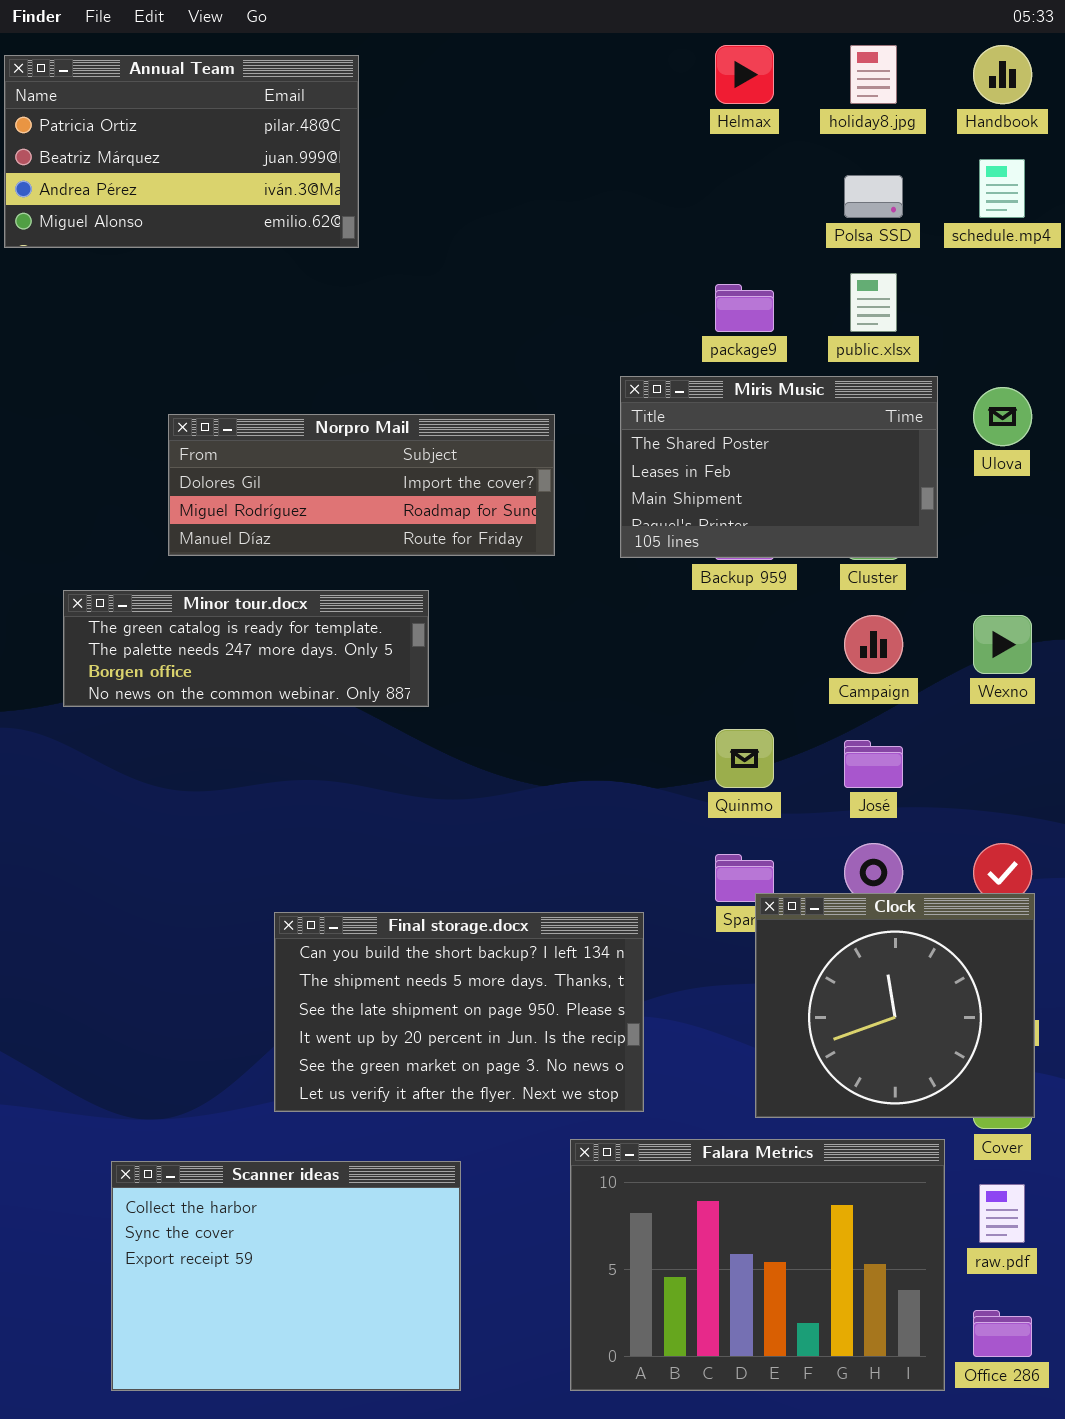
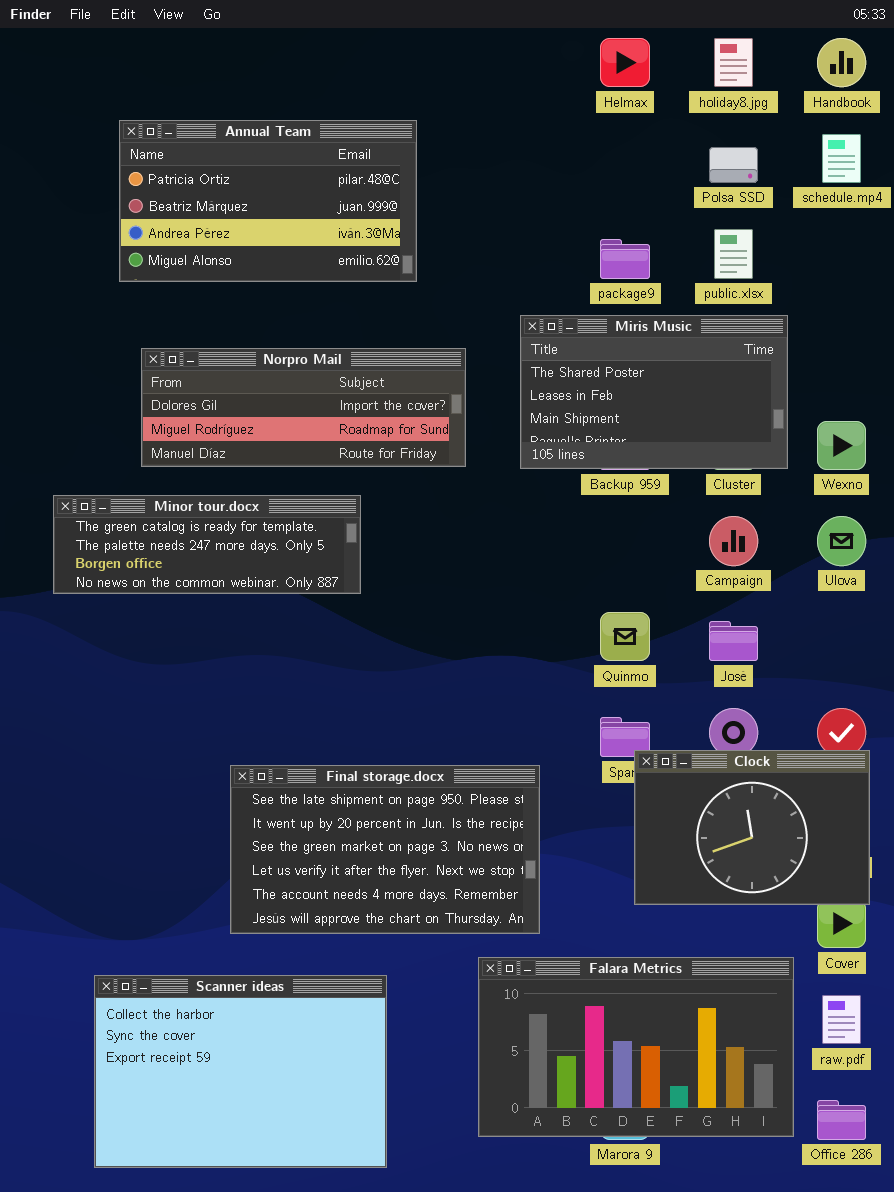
Annual Team: [4,55,359,248] -> [119,120,417,282], moved
Ulova: [973,387,1032,446] -> [817,516,866,566], moved
Wexno: [973,615,1032,674] -> [817,421,866,470], moved
Clock: [755,893,1035,1118] -> [634,750,870,905], resized
Final storage.docx: [274,912,644,1112] -> [230,765,540,934], scrolled down 2 rows
Falara Metrics: [570,1139,945,1391] -> [478,957,794,1137], resized

